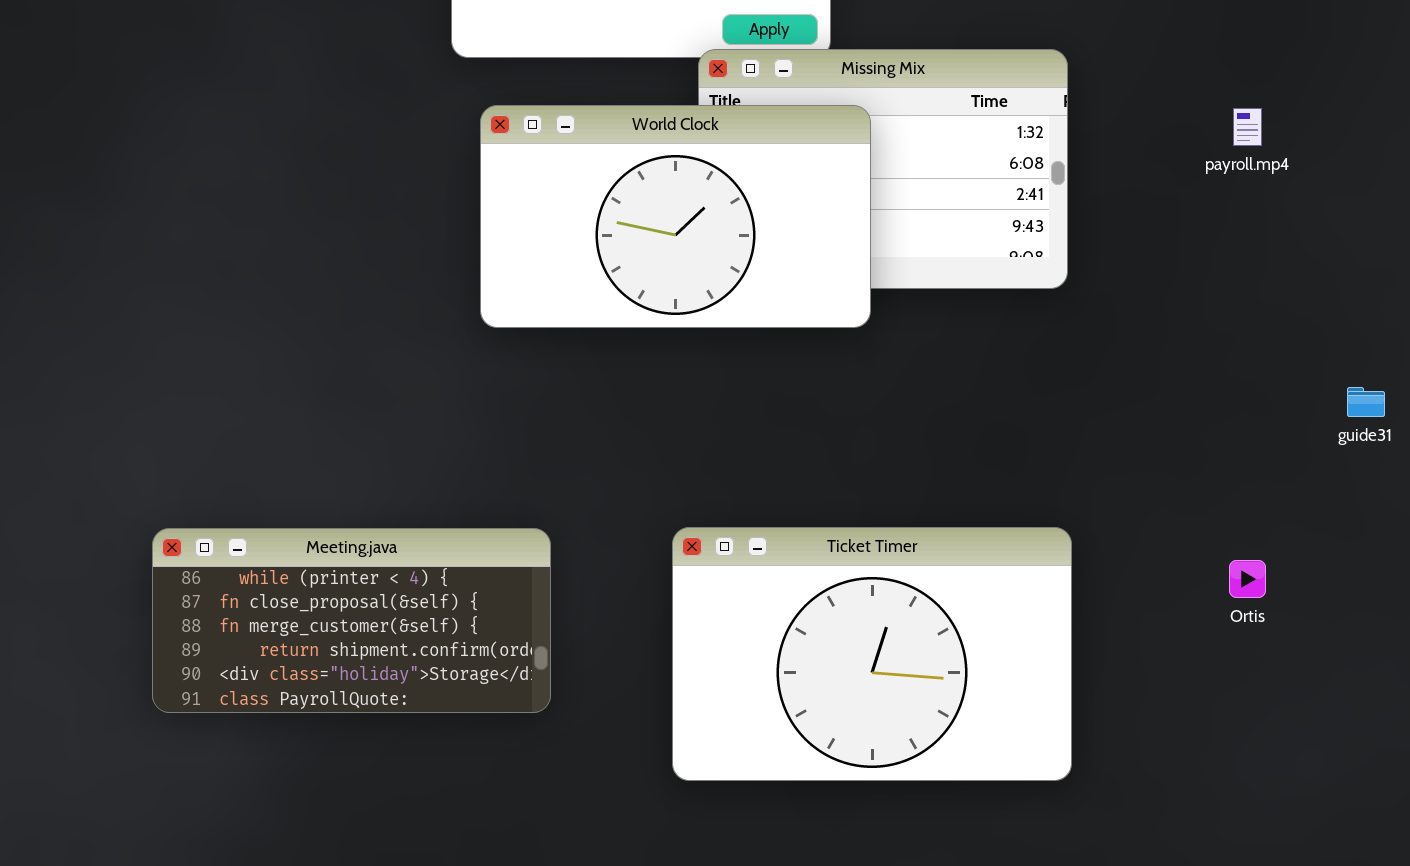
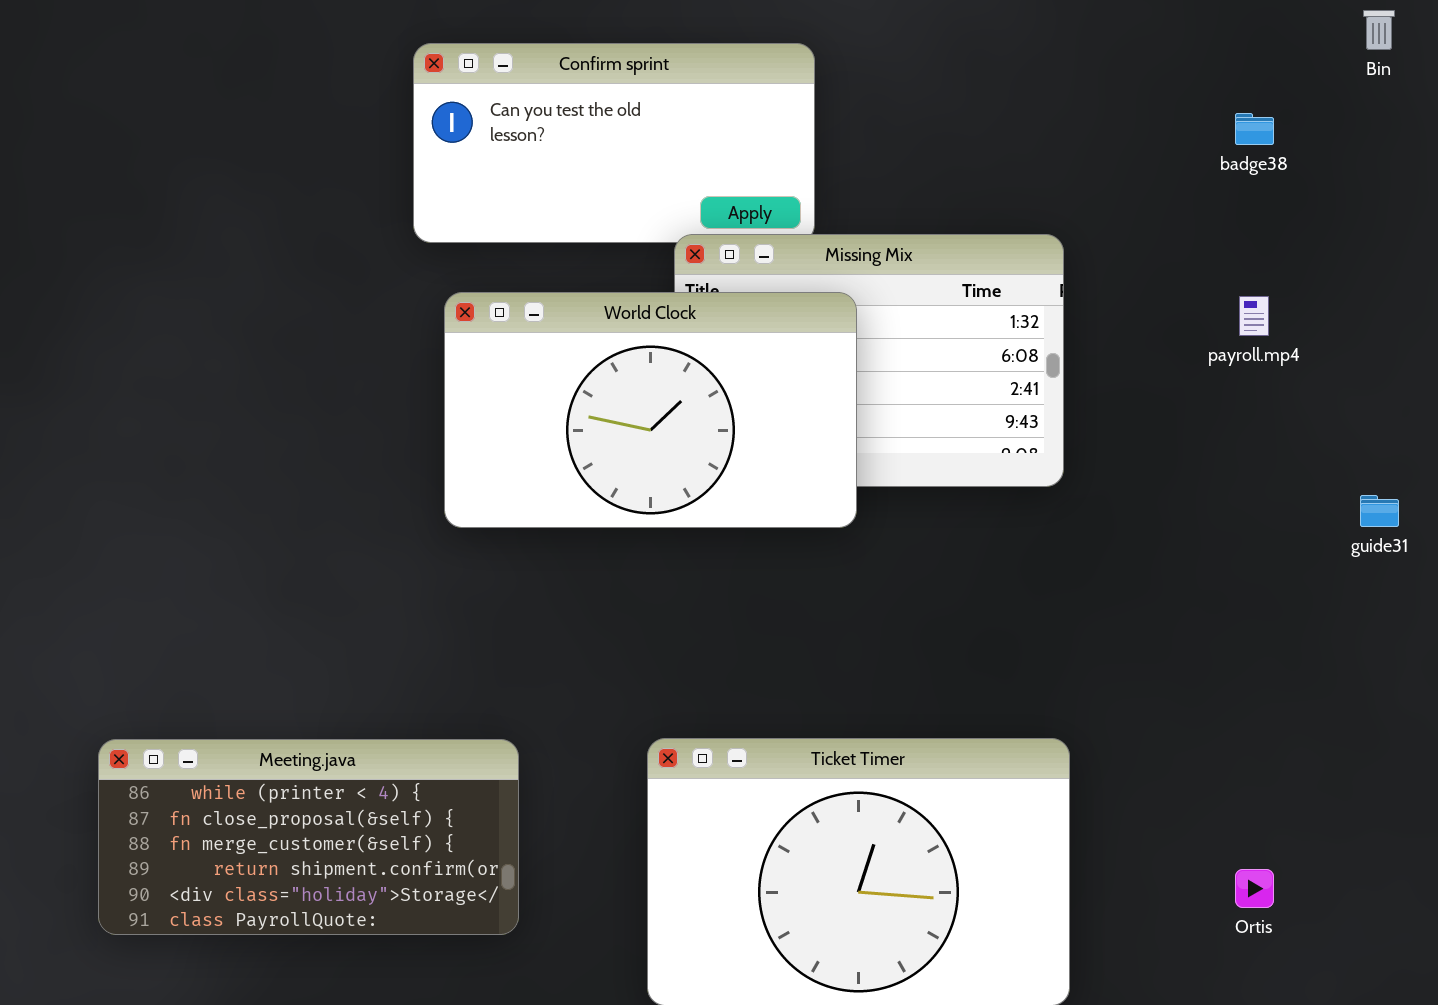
guide31: [1347,387,1385,417] -> [1360,495,1399,527], moved
Ortis: [1229,560,1266,598] -> [1235,869,1274,908], moved

